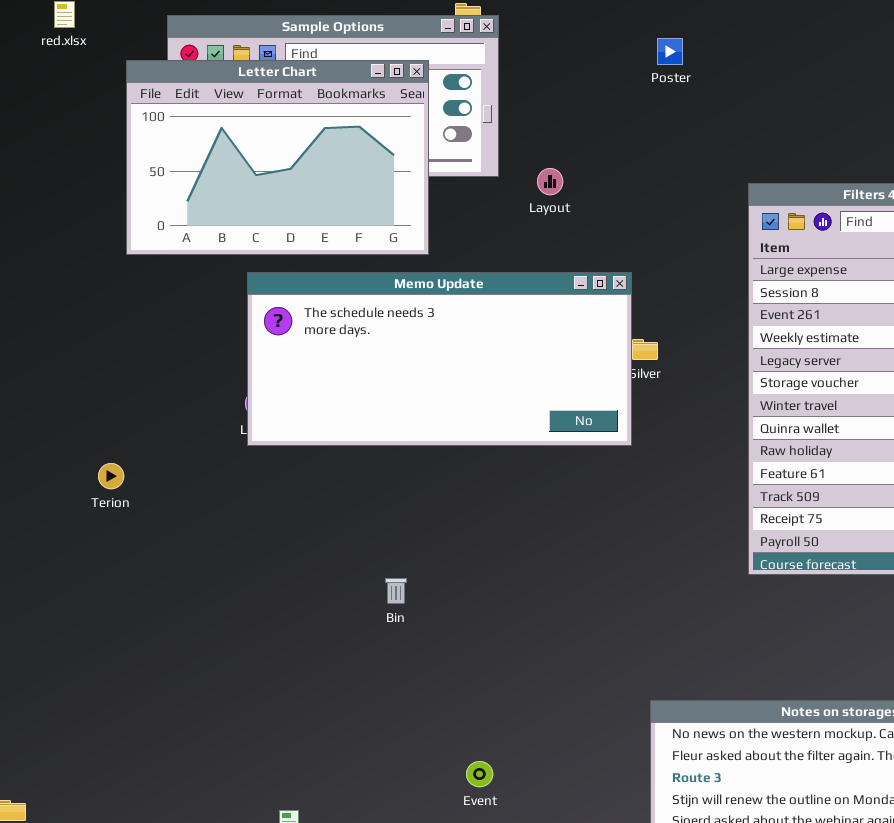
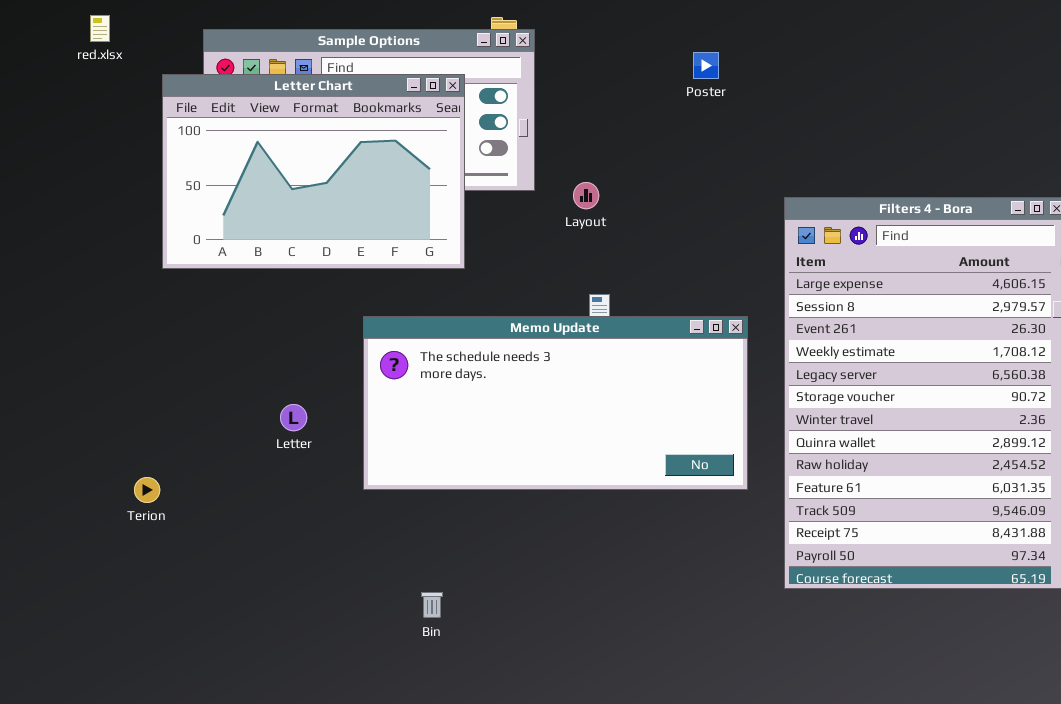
Memo Update: [247,272,632,446] -> [363,316,748,490], moved

